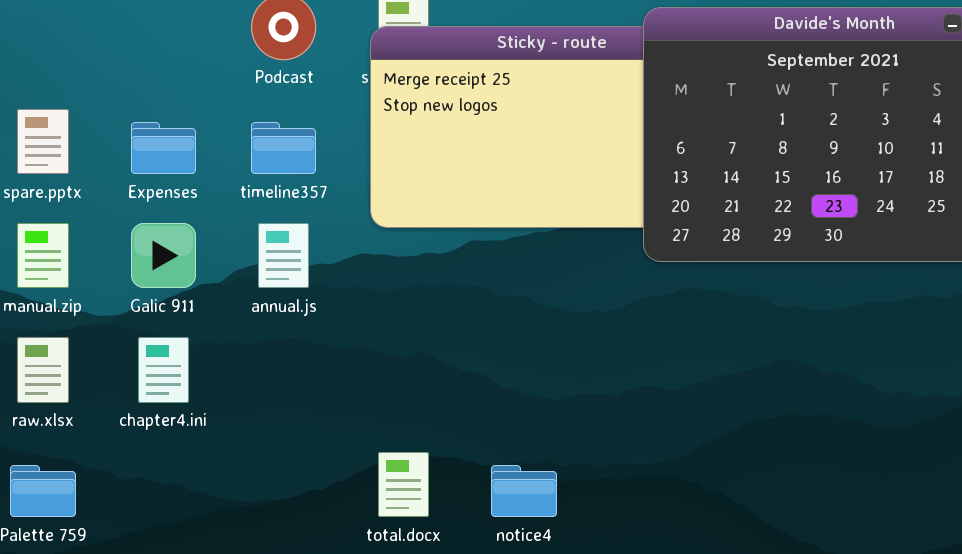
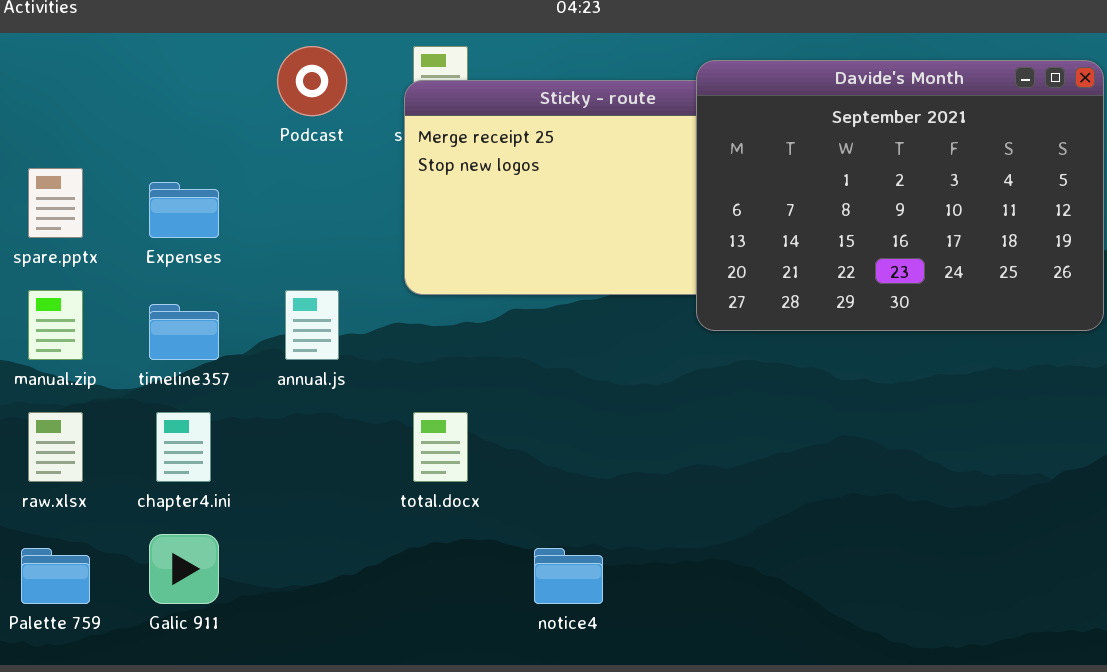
timeline357: [251,122,316,174] -> [149,304,219,360], moved
Galic 911: [131,223,196,288] -> [149,534,219,604], moved
total.docx: [378,452,429,517] -> [413,412,468,482], moved

